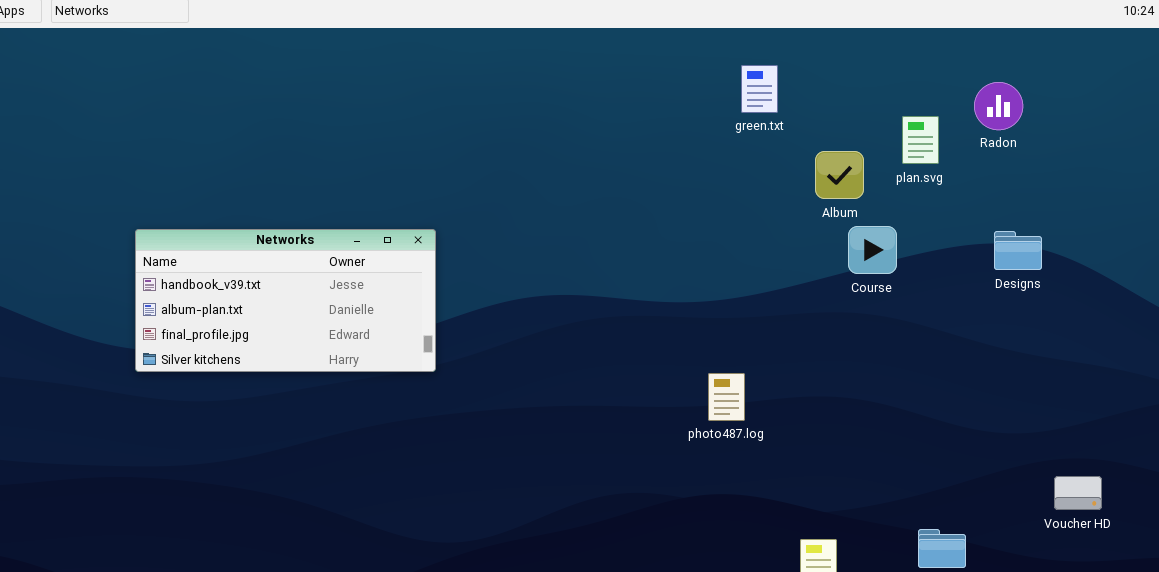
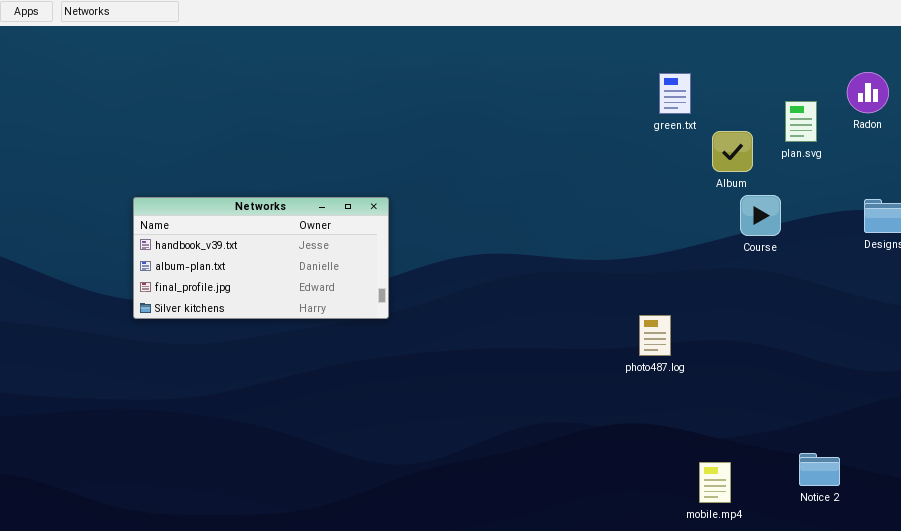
green.txt: [741,65,778,113] -> [659,73,691,114], moved
photo487.log: [708,373,745,421] -> [639,315,671,356], moved

